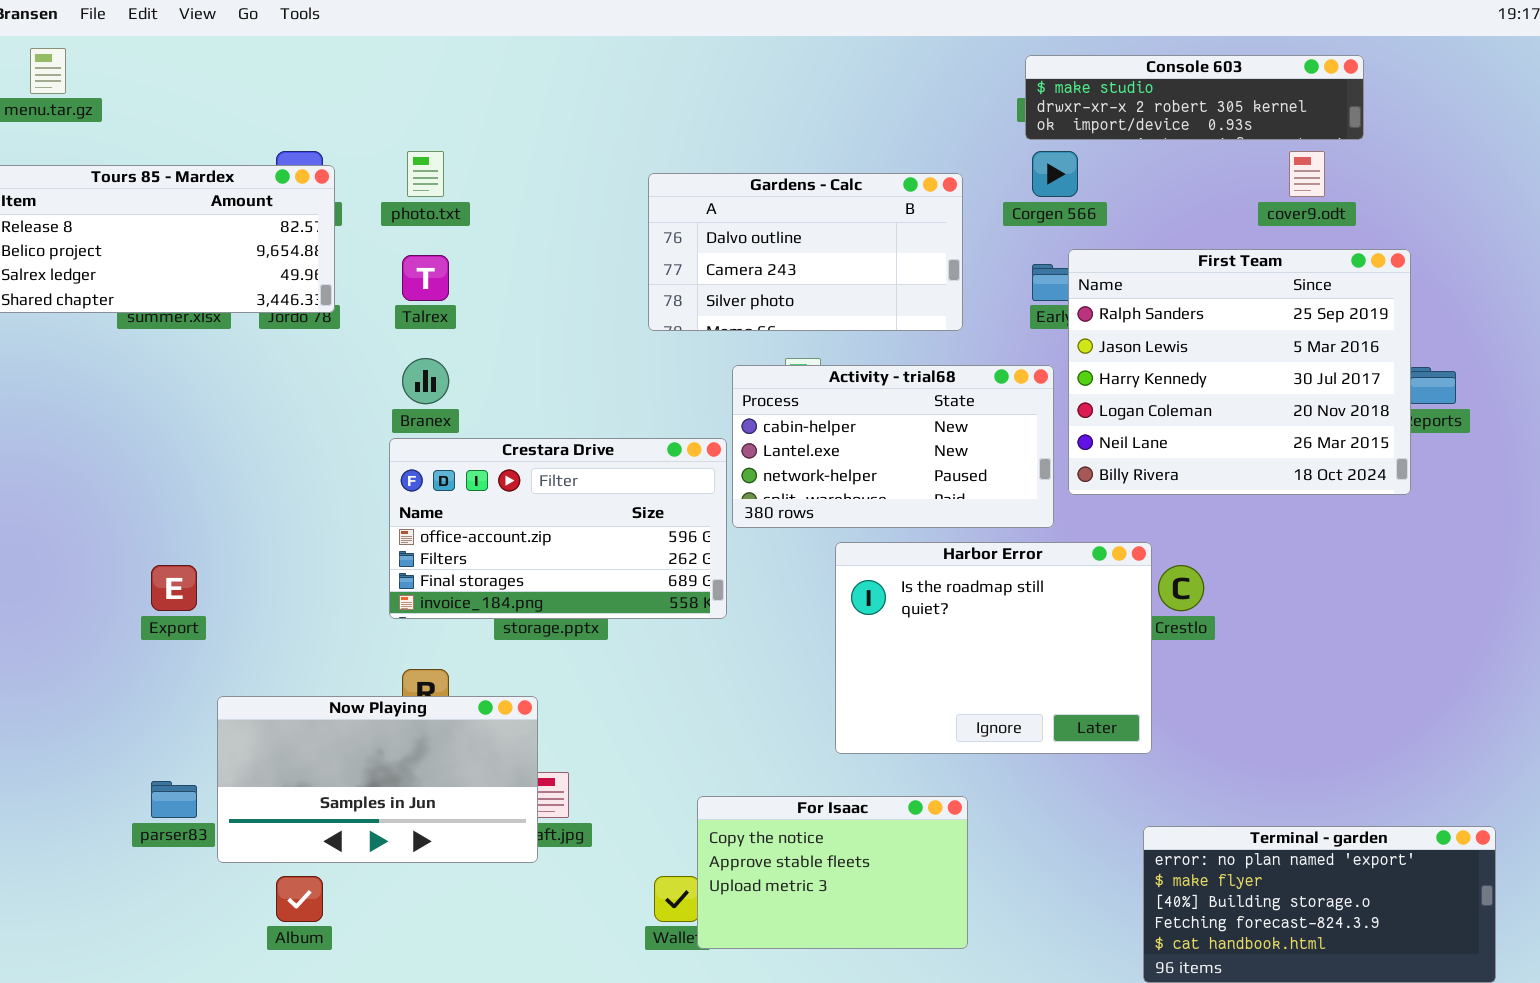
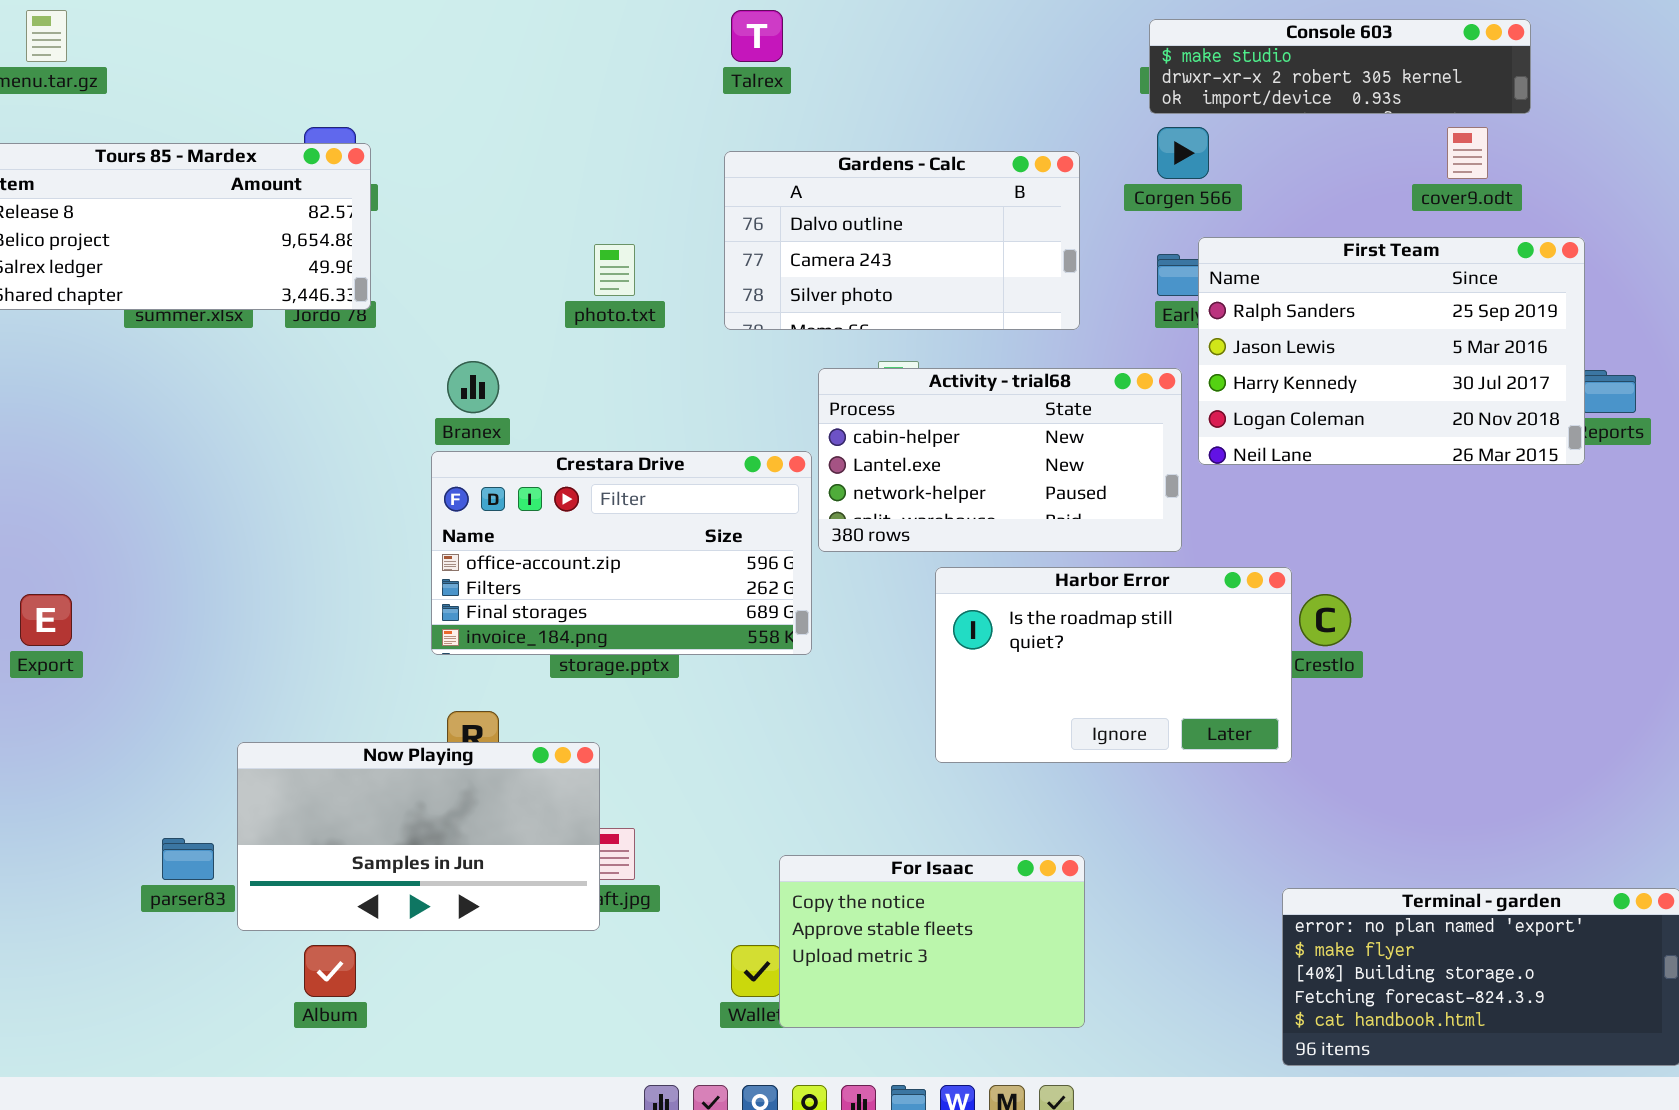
photo.txt: [407,151,444,197] -> [594,244,635,296], moved
First Team: [1068,249,1411,495] -> [1198,237,1585,465], resized
Talrex: [402,255,449,301] -> [731,10,783,62], moved
Harbor Error: [835,542,1152,754] -> [935,567,1292,763], resized
Export: [151,565,197,611] -> [20,594,72,646], moved

